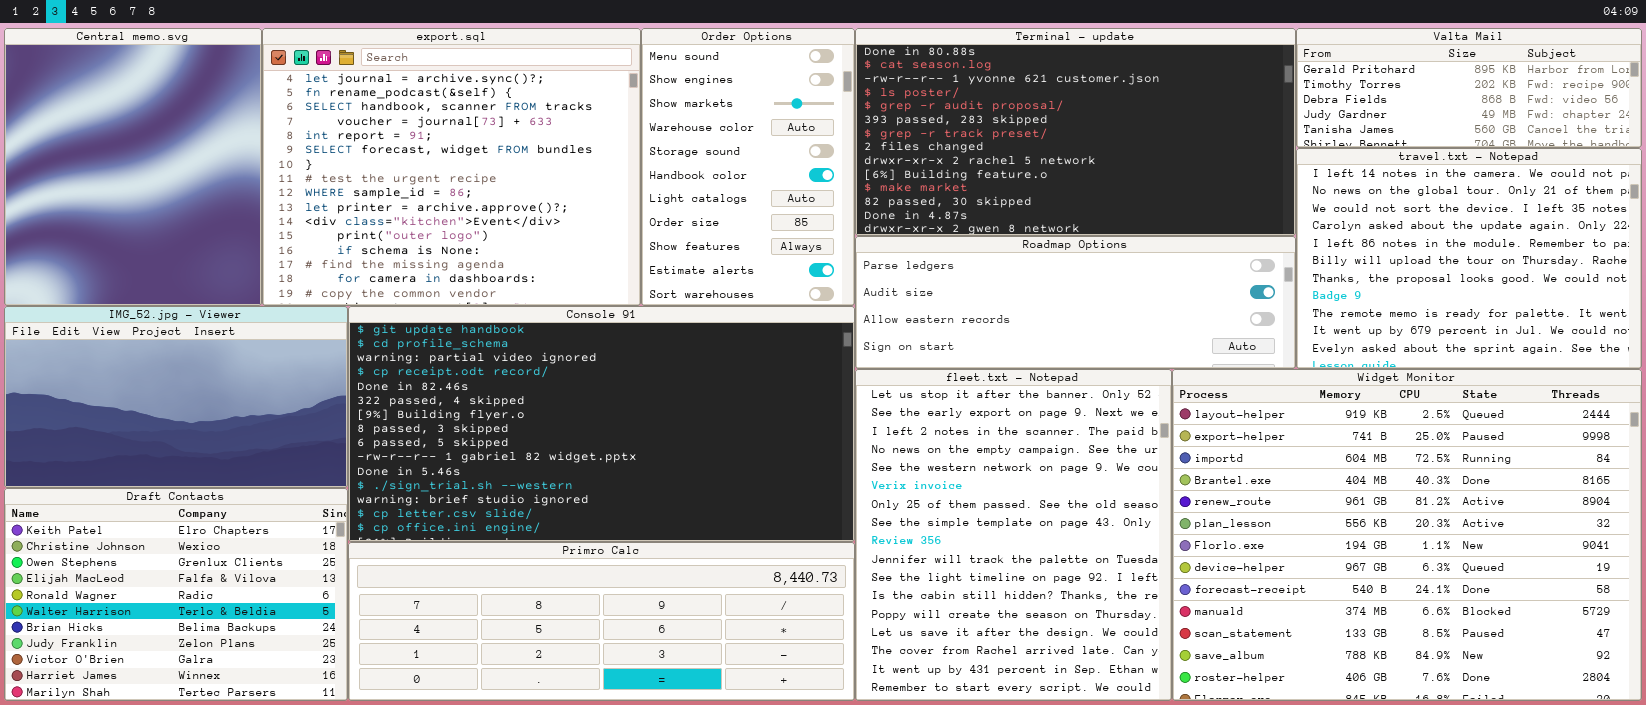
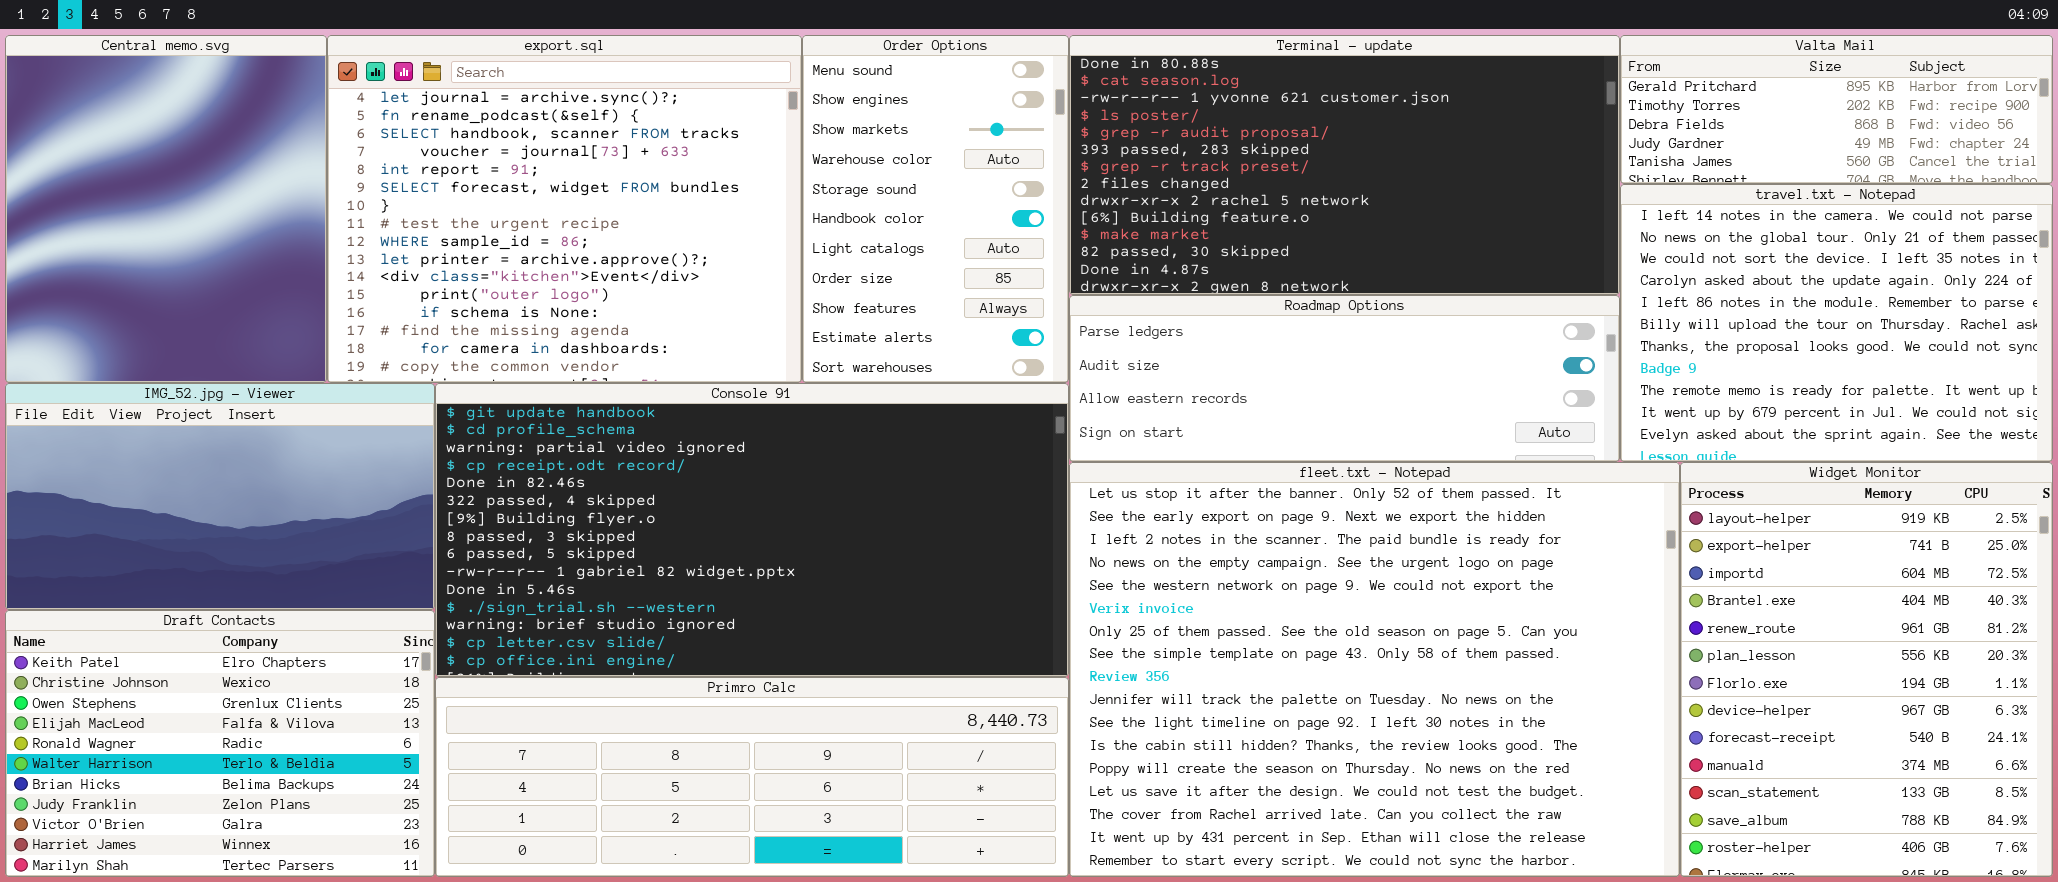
fleet.txt - Notepad: [855,369,1172,701] -> [1069,462,1680,877], resized
Widget Monitor: [1172,369,1642,701] -> [1680,462,2053,877], resized

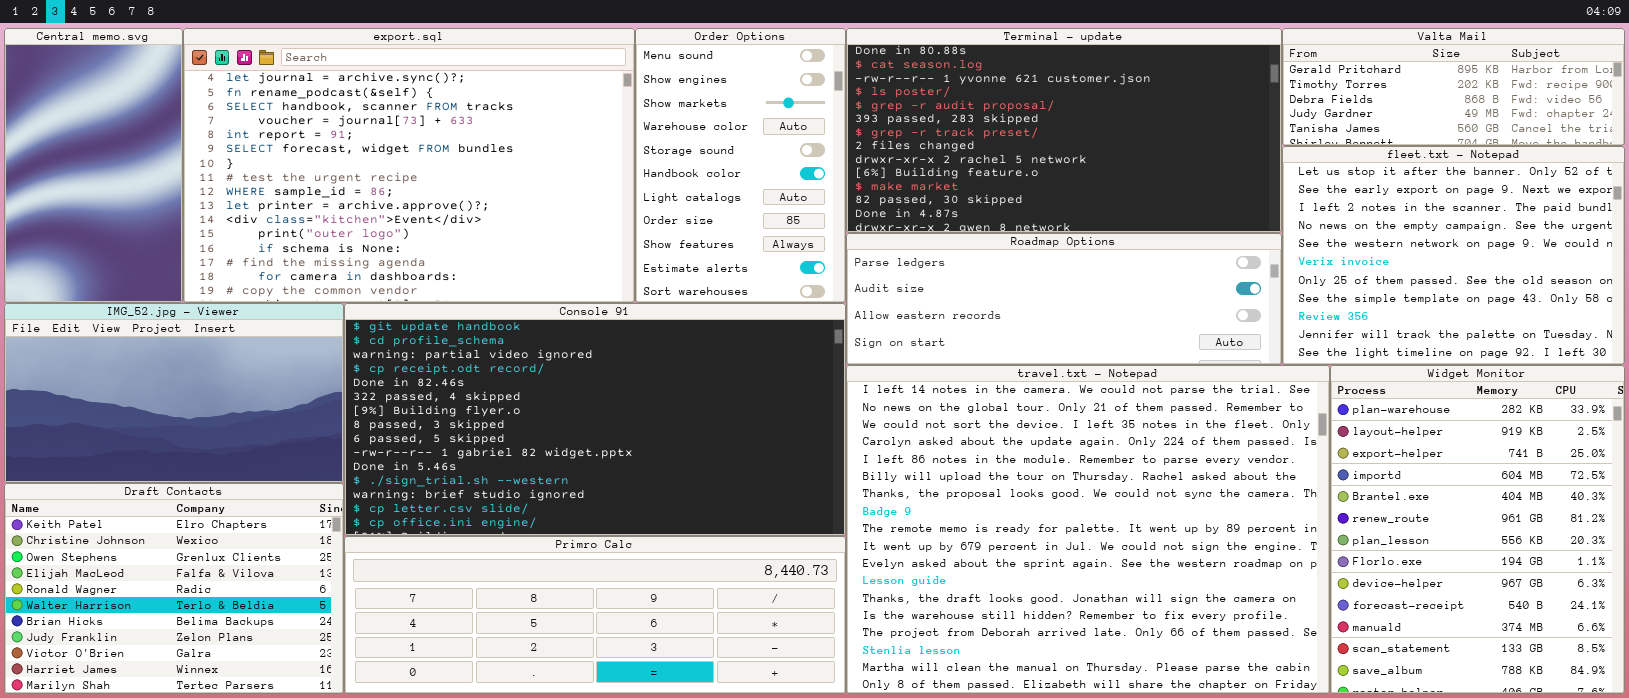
Central memo.svg: [5,35,327,383] -> [4,28,183,303], resized
export.sql: [327,35,802,383] -> [183,28,635,303], resized
travel.txt - Notepad: [1620,184,2053,462] -> [846,365,1330,694], moved, resized
fleet.txt - Notepad: [1069,462,1680,877] -> [1282,146,1625,365], moved, resized
Widget Monitor: [1680,462,2053,877] -> [1330,365,1625,694], scrolled up 1 row

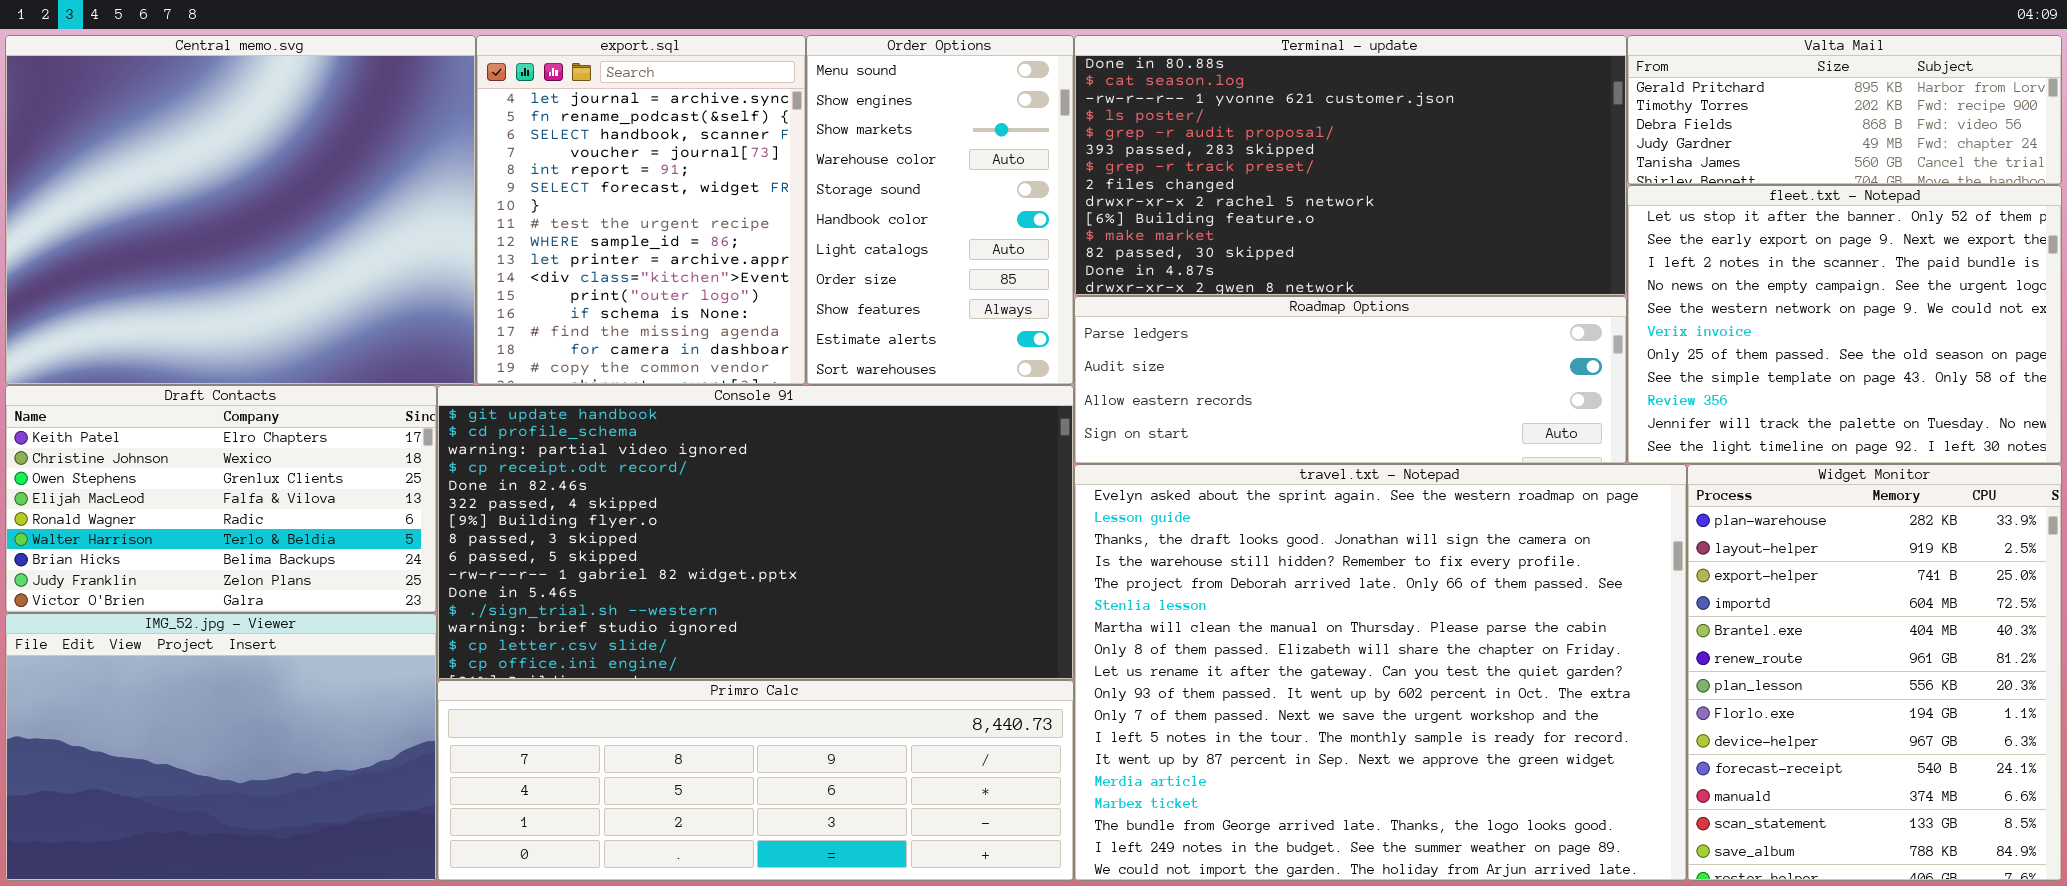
Central memo.svg: [4,28,183,303] -> [5,35,476,385], resized
export.sql: [183,28,635,303] -> [476,35,806,385], resized
IMG_52.jpg - Viewer: [4,303,344,483] -> [5,613,437,881], moved, resized
travel.txt - Notepad: [846,365,1330,694] -> [1074,464,1687,881], scrolled down 10 rows
Draft Contacts: [4,483,344,694] -> [5,385,437,613], moved, resized

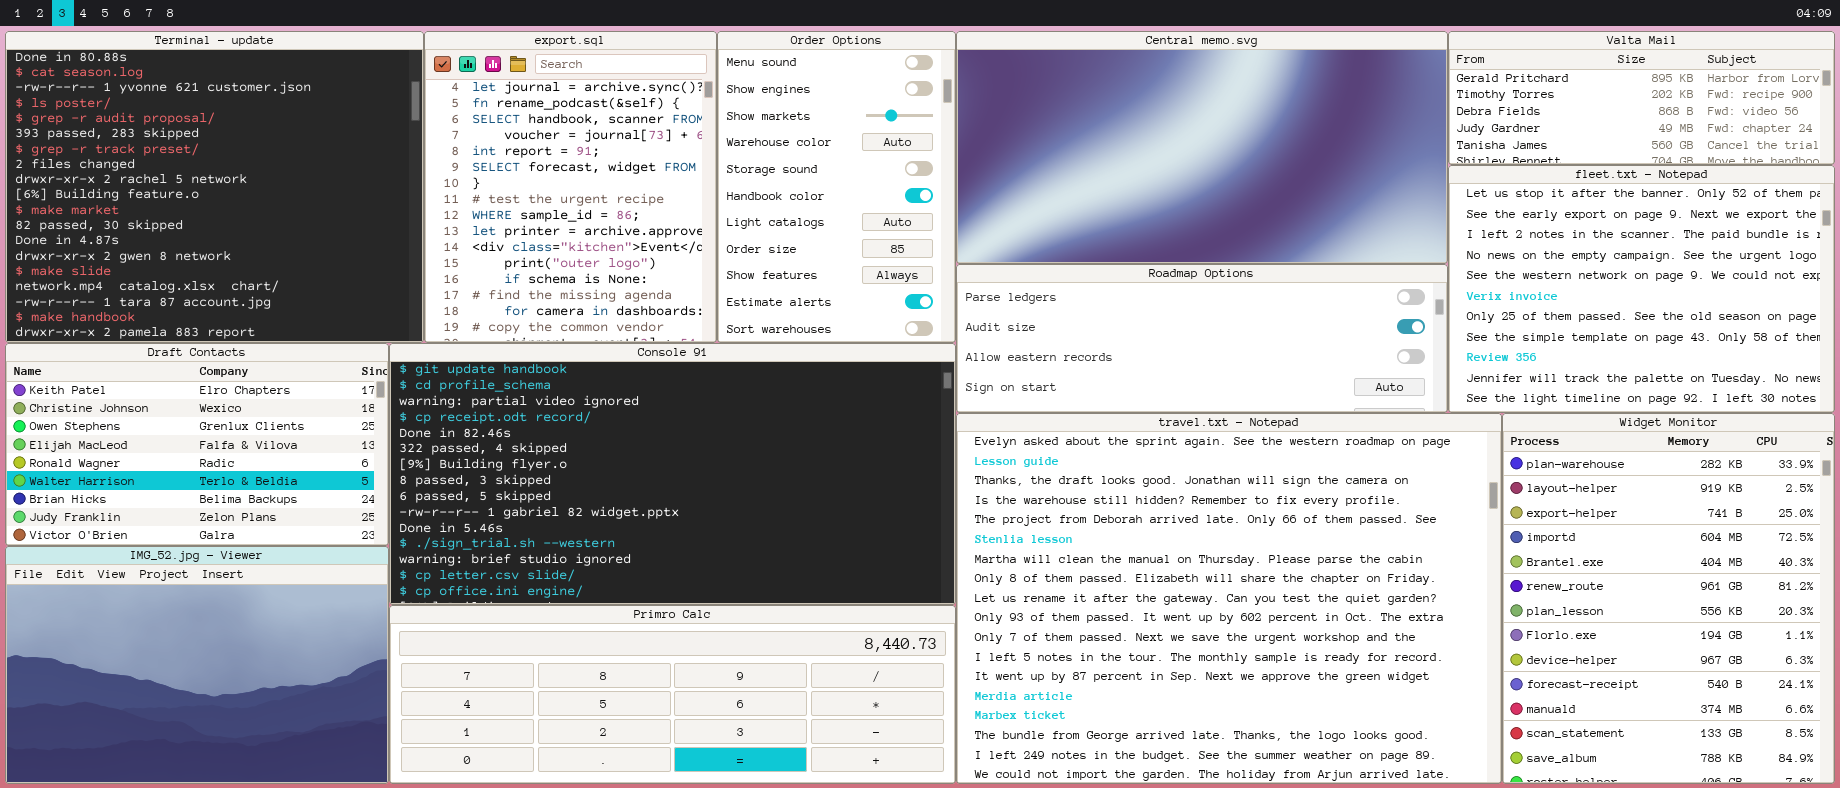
Central memo.svg: [5,35,476,385] -> [956,31,1448,264], moved, resized
Terminal - update: [1074,35,1627,296] -> [5,31,424,343], moved, resized

